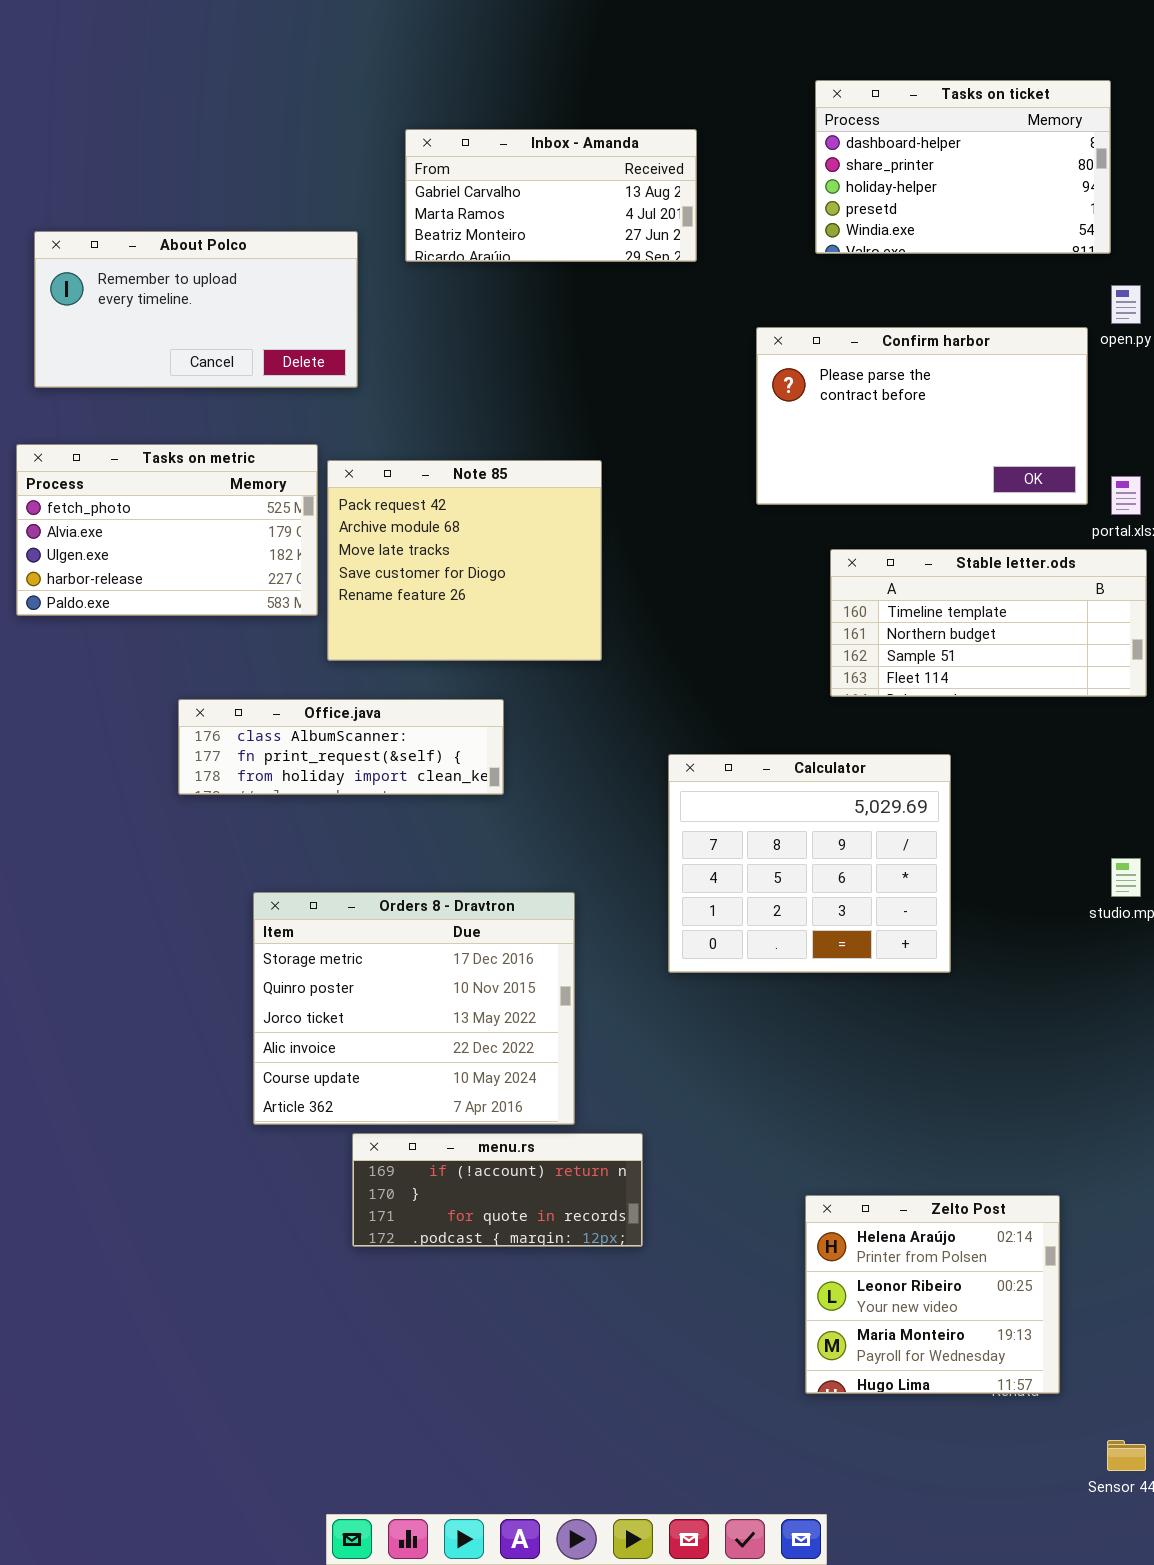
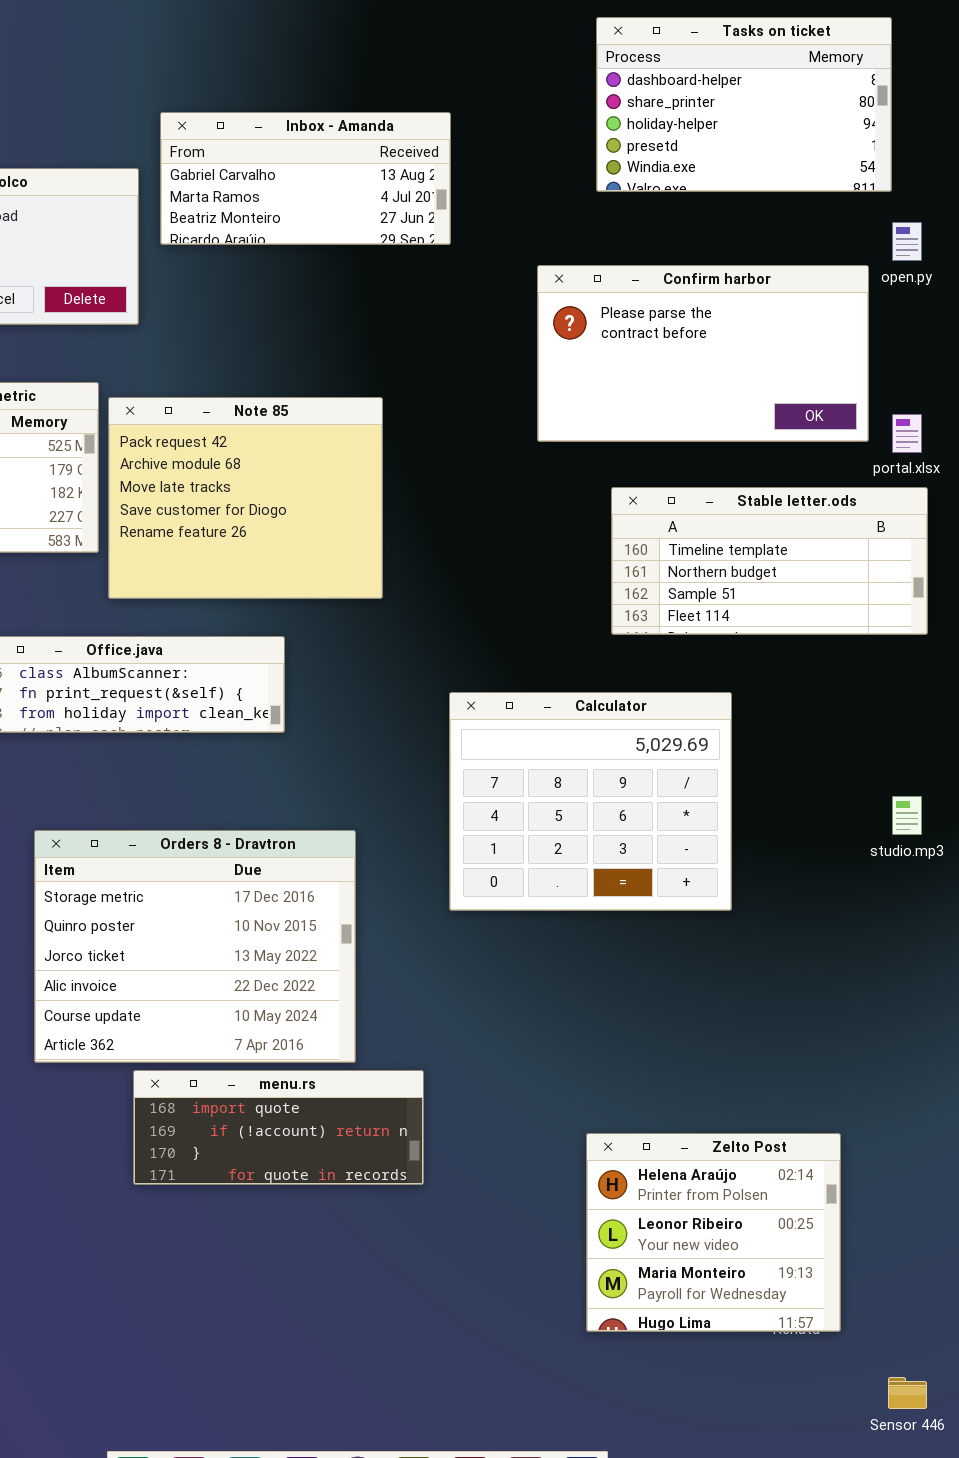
Inbox - Amanda: [405,129,697,262] -> [160,112,451,245], moved
menu.rs: [352,1133,643,1247] -> [133,1070,424,1185], scrolled up 1 row

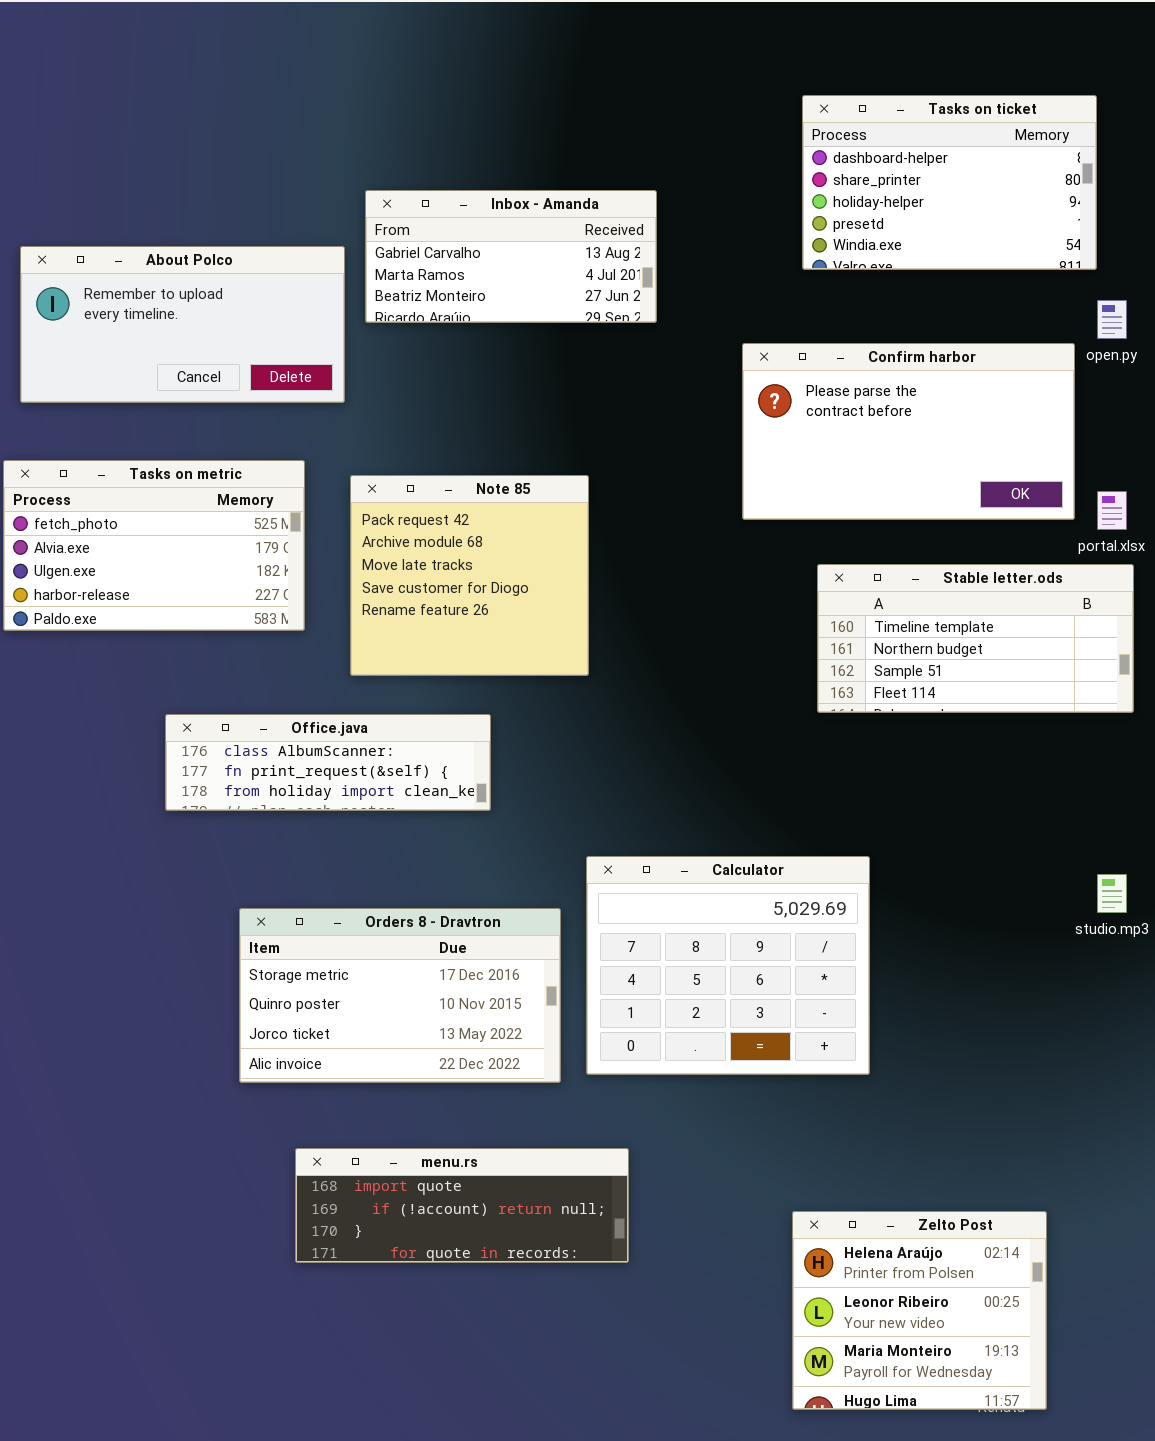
Note 85: [108,397,383,599] -> [350,475,589,676], resized
Calculator: [449,692,732,911] -> [586,856,870,1075], moved
Orders 8 - Dravtron: [34,830,356,1063] -> [239,908,561,1083], resized
menu.rs: [133,1070,424,1185] -> [295,1148,629,1263], resized

